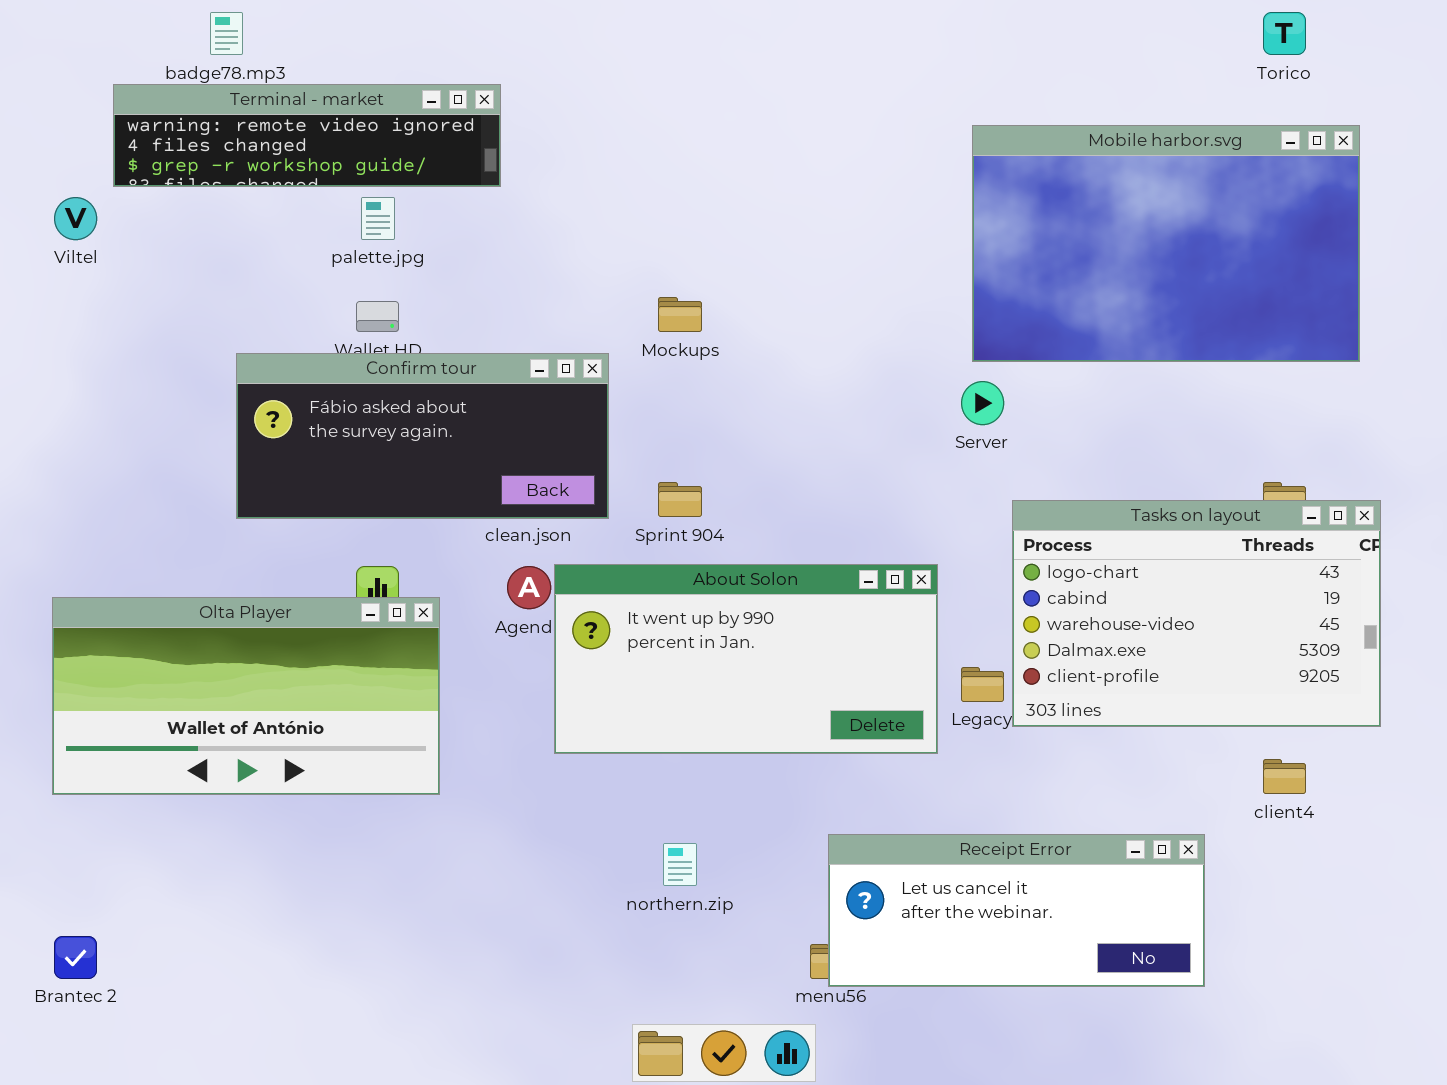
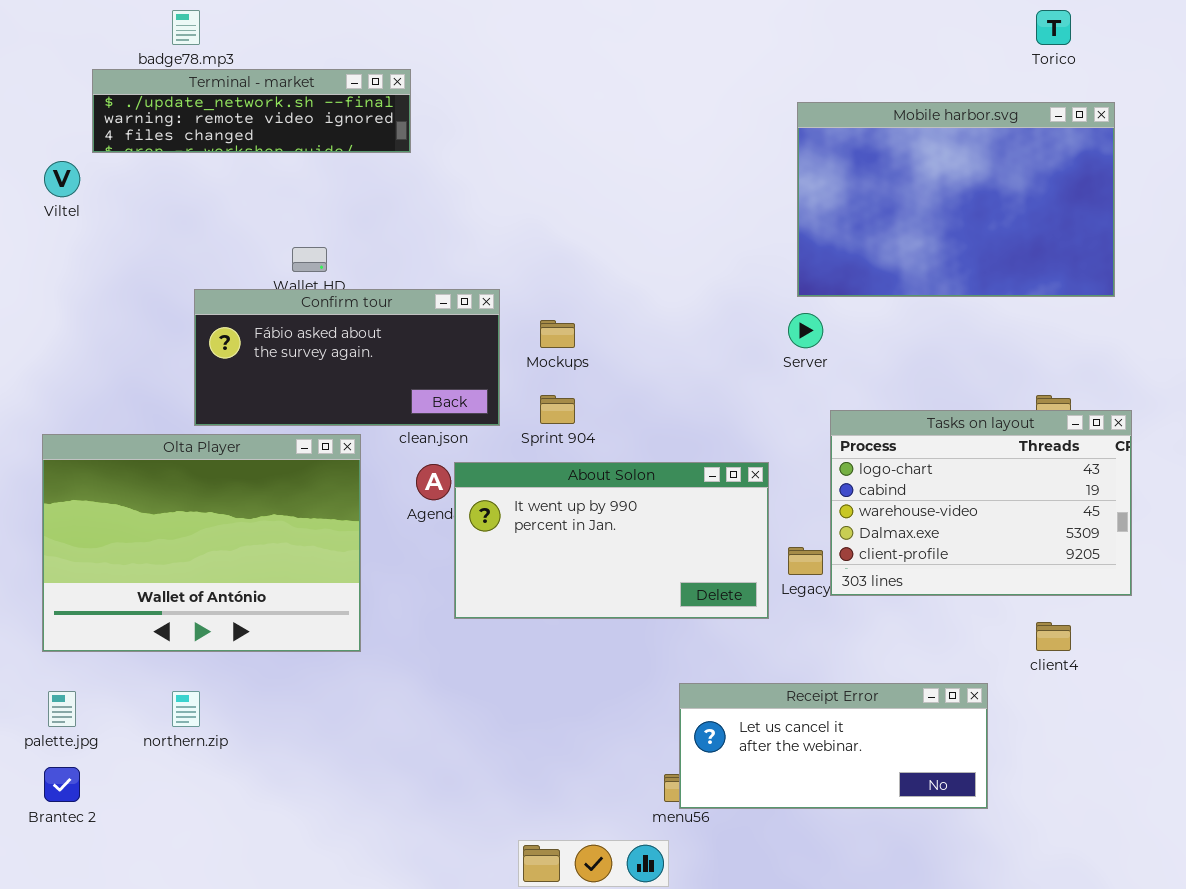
Terminal - market: [113,84,501,187] -> [92,69,411,153], scrolled up 1 row
palette.jpg: [361,197,395,240] -> [48,691,76,727], moved
Mockups: [658,297,702,332] -> [540,320,575,348], moved
Olta Player: [52,597,440,795] -> [42,434,361,652], resized
northern.zip: [663,843,697,886] -> [172,691,200,727], moved

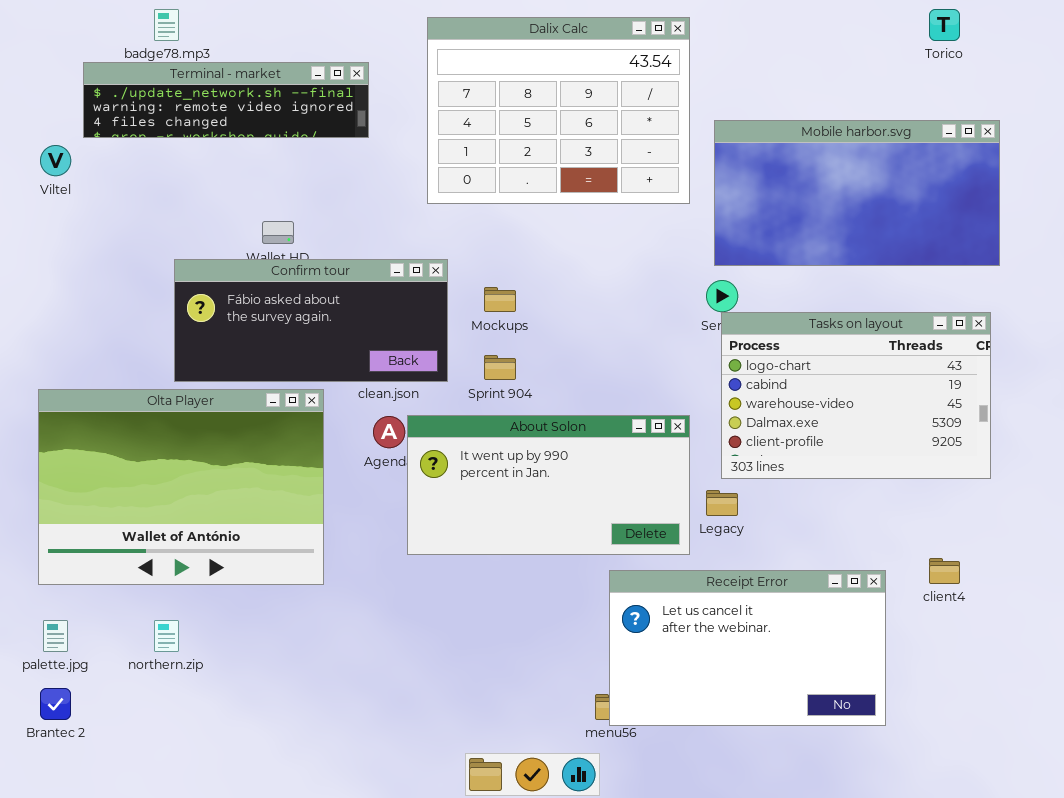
Dalix Calc: none -> [427,17,690,204], opened
Mobile harbor.svg: [797,102,1115,297] -> [714,120,1000,266], resized
Tasks on layout: [830,410,1132,596] -> [721,312,991,479], moved
Receipt Error: [679,683,988,809] -> [609,570,886,726], resized

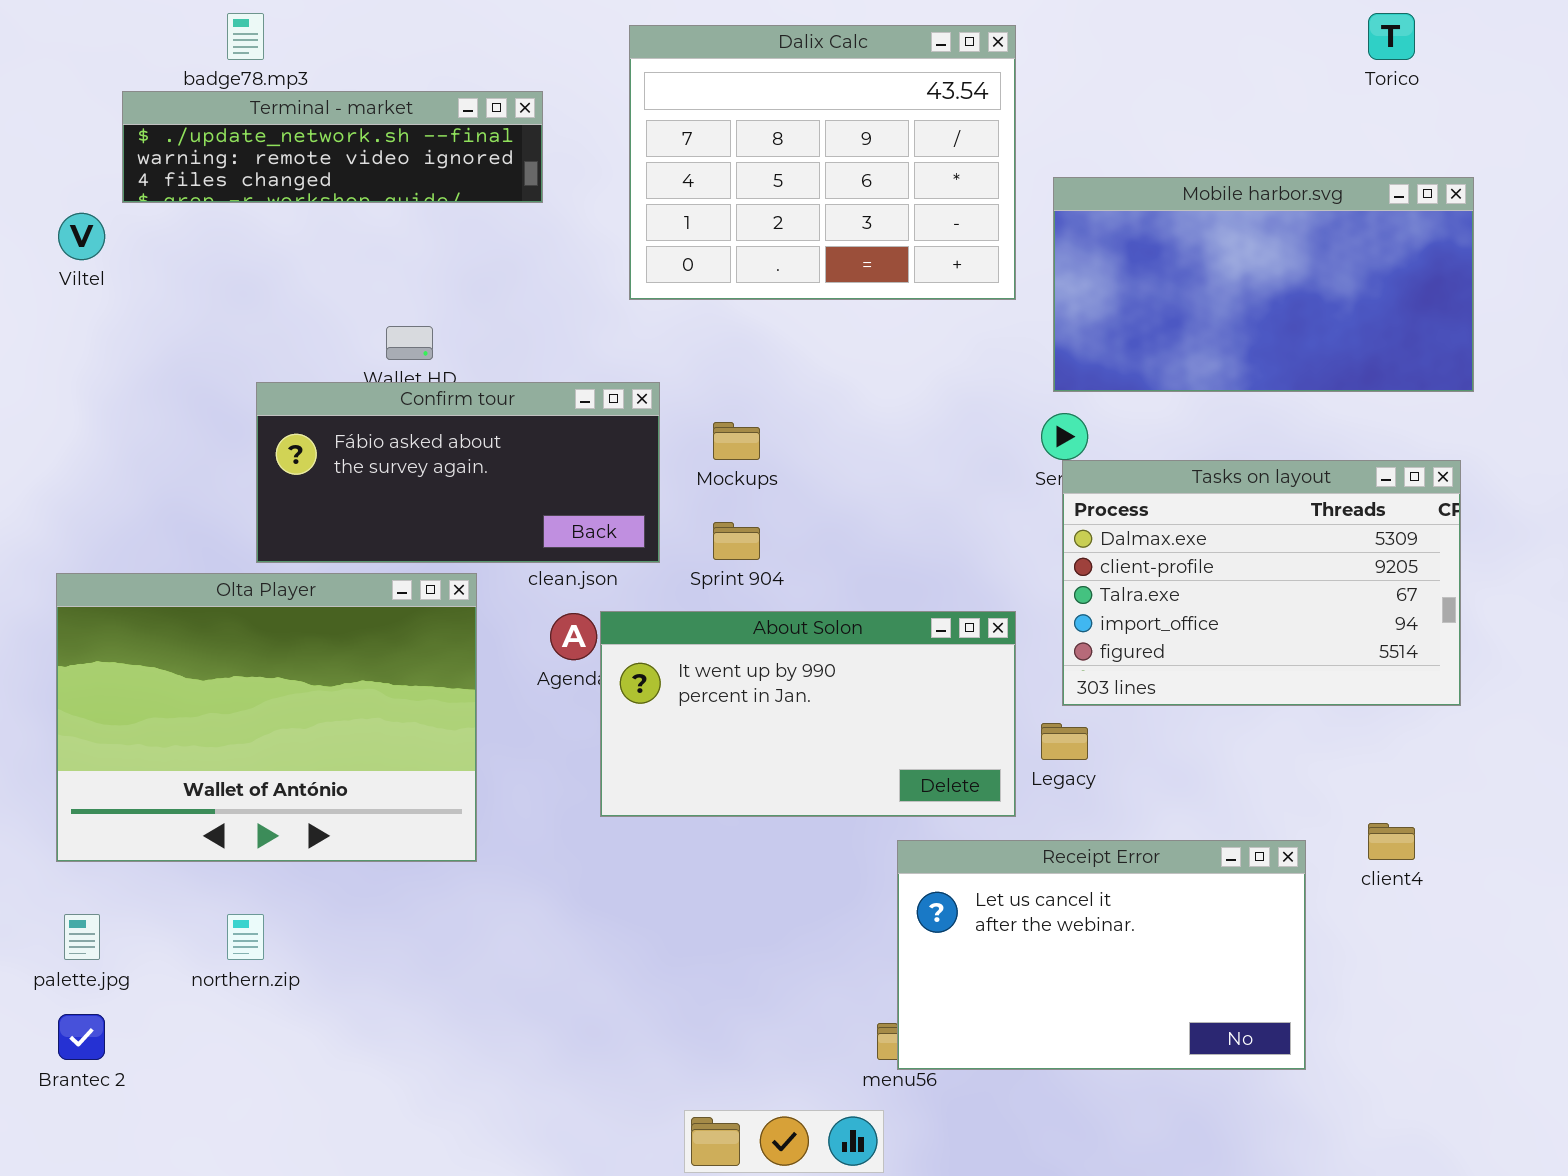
Tasks on layout: [721,312,991,479] -> [1062,460,1461,706], scrolled down 3 rows

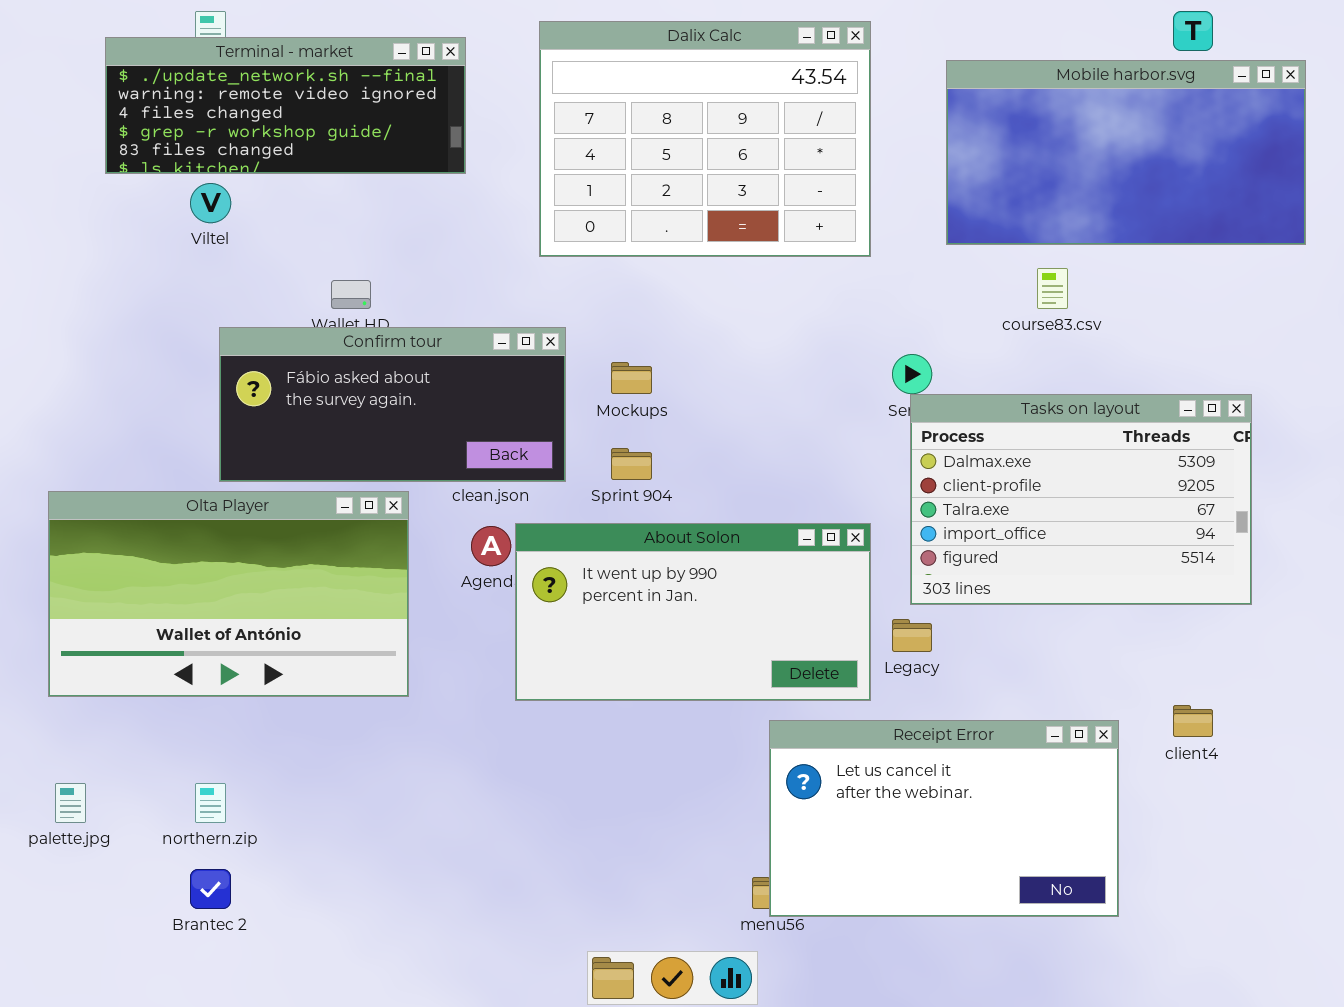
Terminal - market: [122,91,543,203] -> [105,37,466,174], resized
Mobile harbor.svg: [1053,177,1474,392] -> [946,60,1306,245], moved
Viltel: [58,213,105,260] -> [190,183,231,223], moved
Olta Player: [56,573,477,862] -> [48,491,409,697], resized
Brantec 2: [58,1014,105,1060] -> [190,869,231,909], moved

